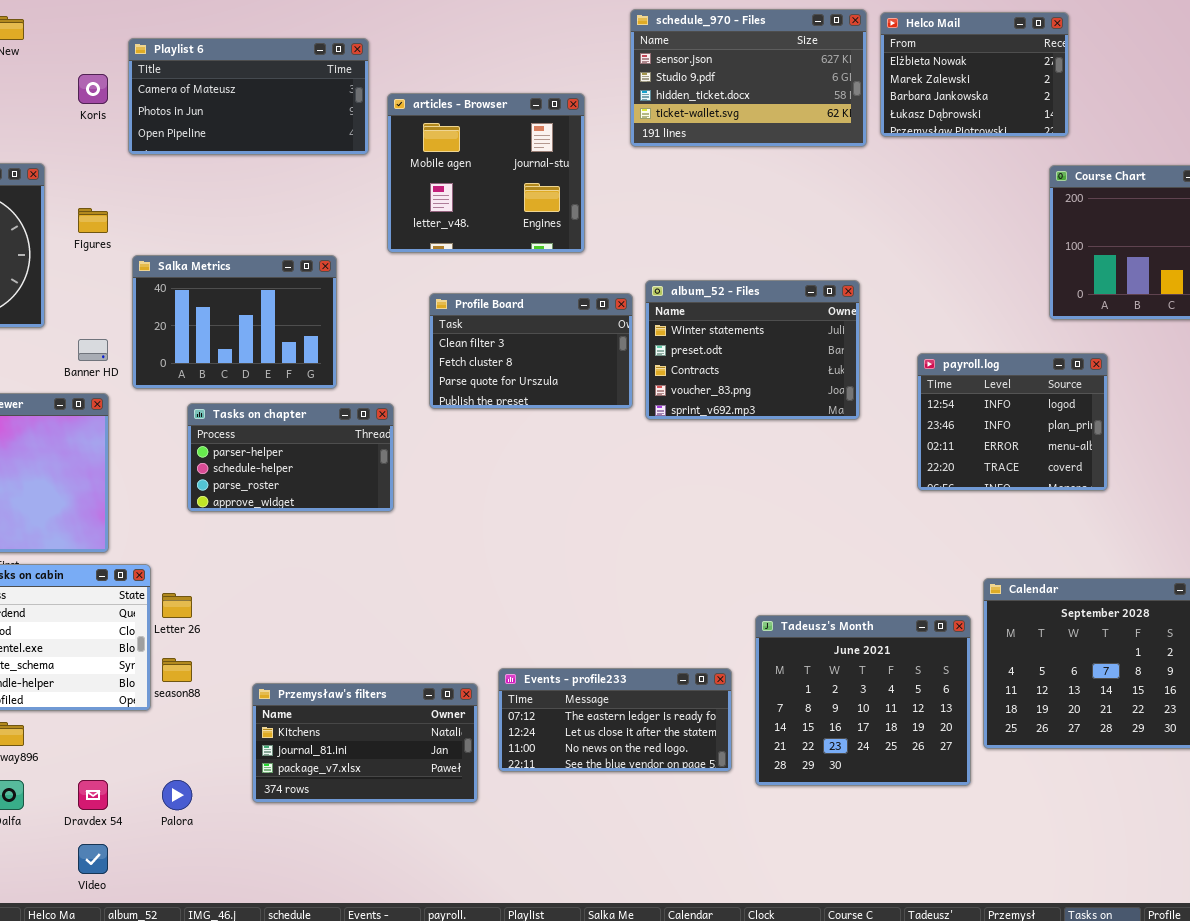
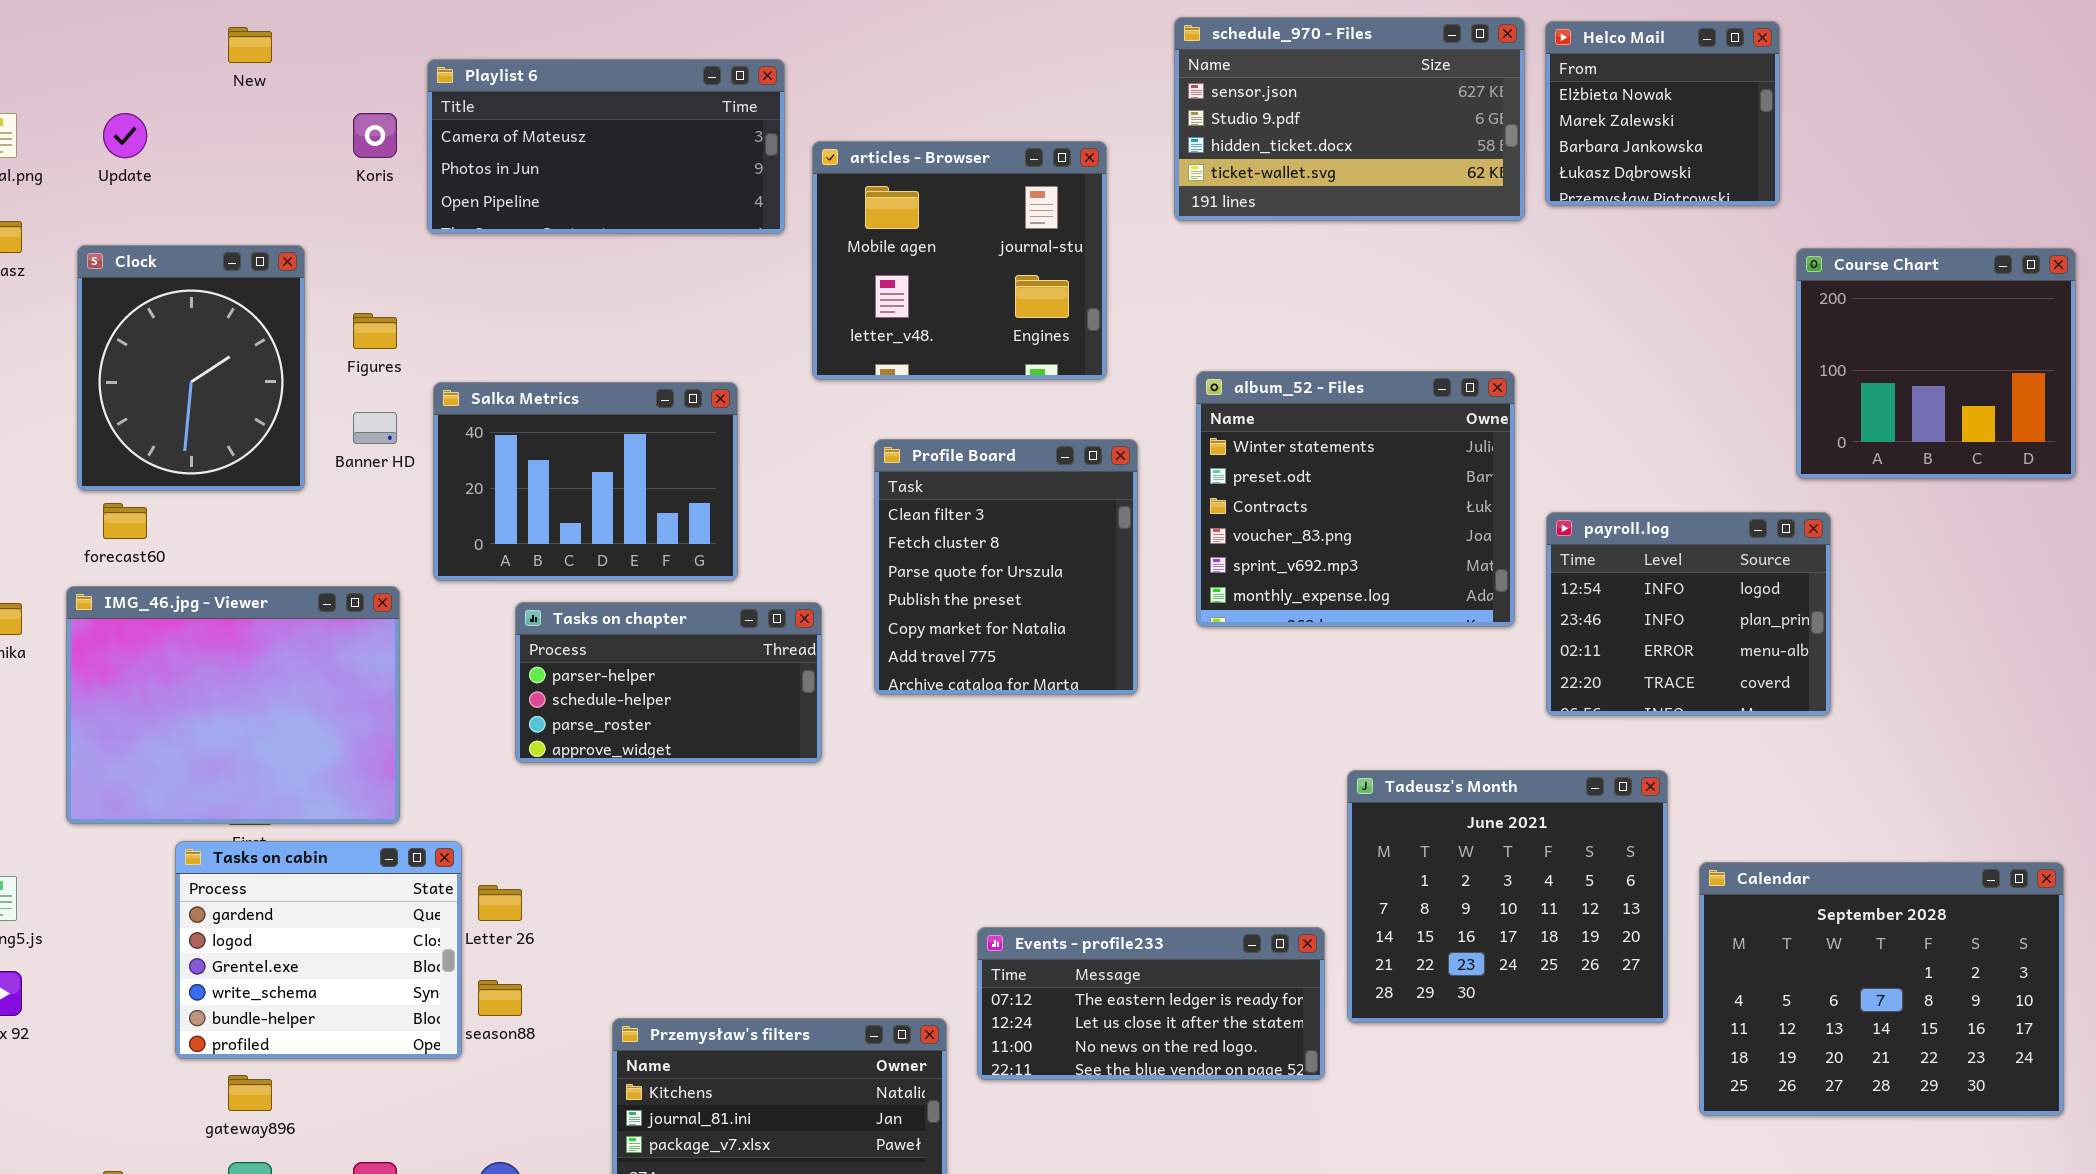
Helco Mail: [880,12,1069,137] -> [1545,21,1780,206], resized
album_52 - Files: [645,280,860,420] -> [1196,371,1515,627], resized
Profile Board: [429,293,633,409] -> [874,439,1138,695], resized
Banner HD: [78,339,108,361] -> [353,412,397,444], moved
payroll.log: [917,353,1108,491] -> [1546,512,1831,716], moved
Tadeusz's Month: [755,615,971,786] -> [1347,770,1668,1023], moved
Events - profile233: [498,668,732,772] -> [977,927,1325,1080], moved

